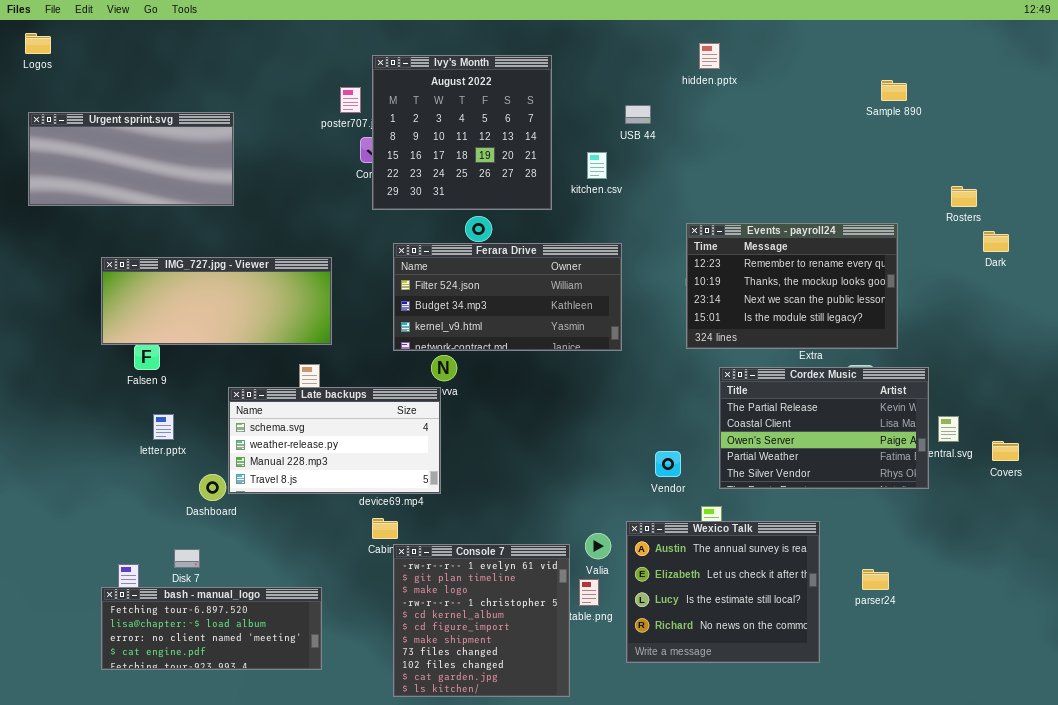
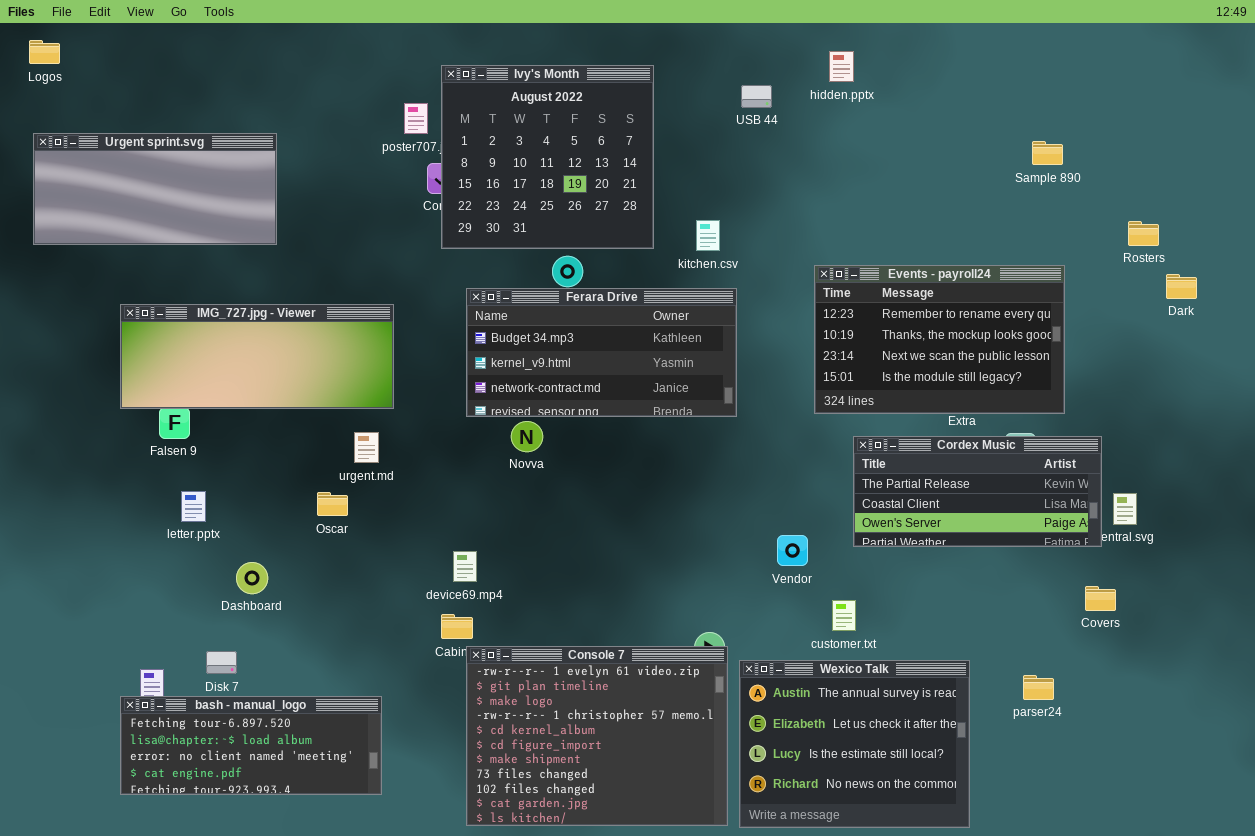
Sample 890: [881,80,907,101] -> [1032,141,1063,165], moved
USB 44: [625,105,651,124] -> [741,85,772,108], moved
kitchen.csv: [587,152,607,179] -> [696,220,720,251], moved
Ferara Drive: [393,243,622,351] -> [466,288,737,417], scrolled down 1 row
Cordex Music: [719,367,929,489] -> [853,436,1102,547], resized
Late backups: [228,387,441,494] -> none, closed
Covers: [992,441,1019,461] -> [1085,586,1116,611], moved
Wexico Talk: [626,521,820,663] -> [739,660,970,828], moved
Console 7: [393,544,570,697] -> [466,646,728,826], resized

